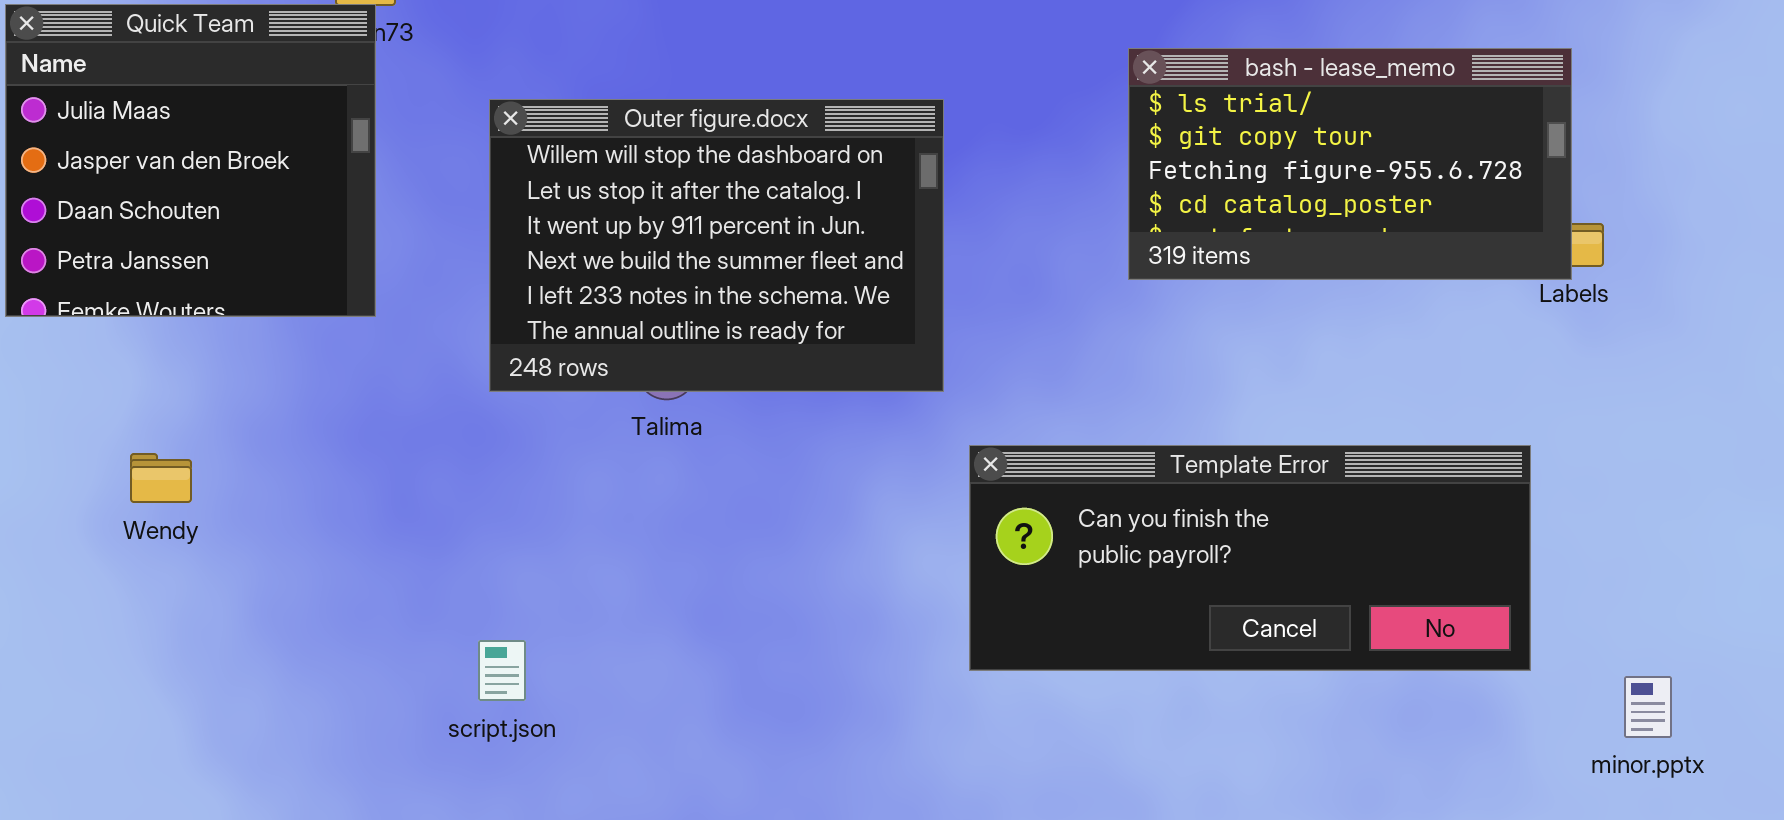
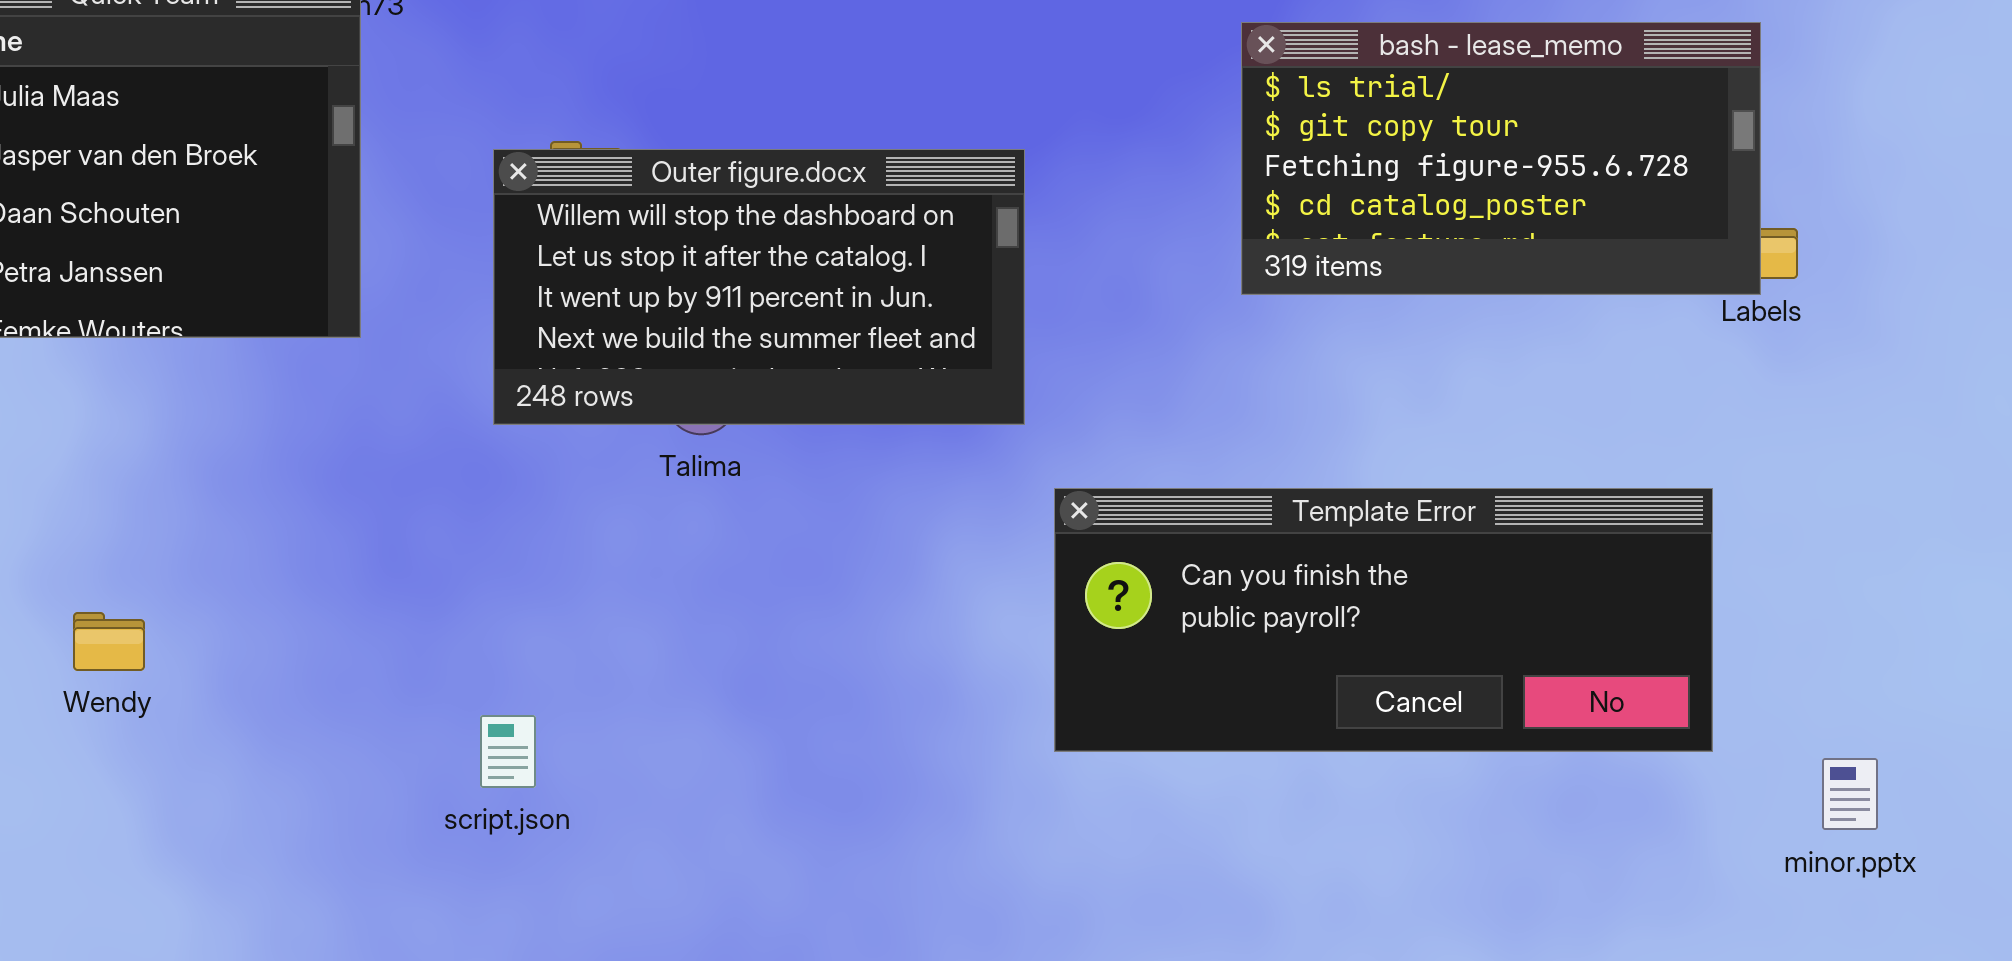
Outer figure.docx: [489,99,944,392] -> [493,149,1025,425], resized
Wendy: [130,453,192,503] -> [73,612,145,671], moved

